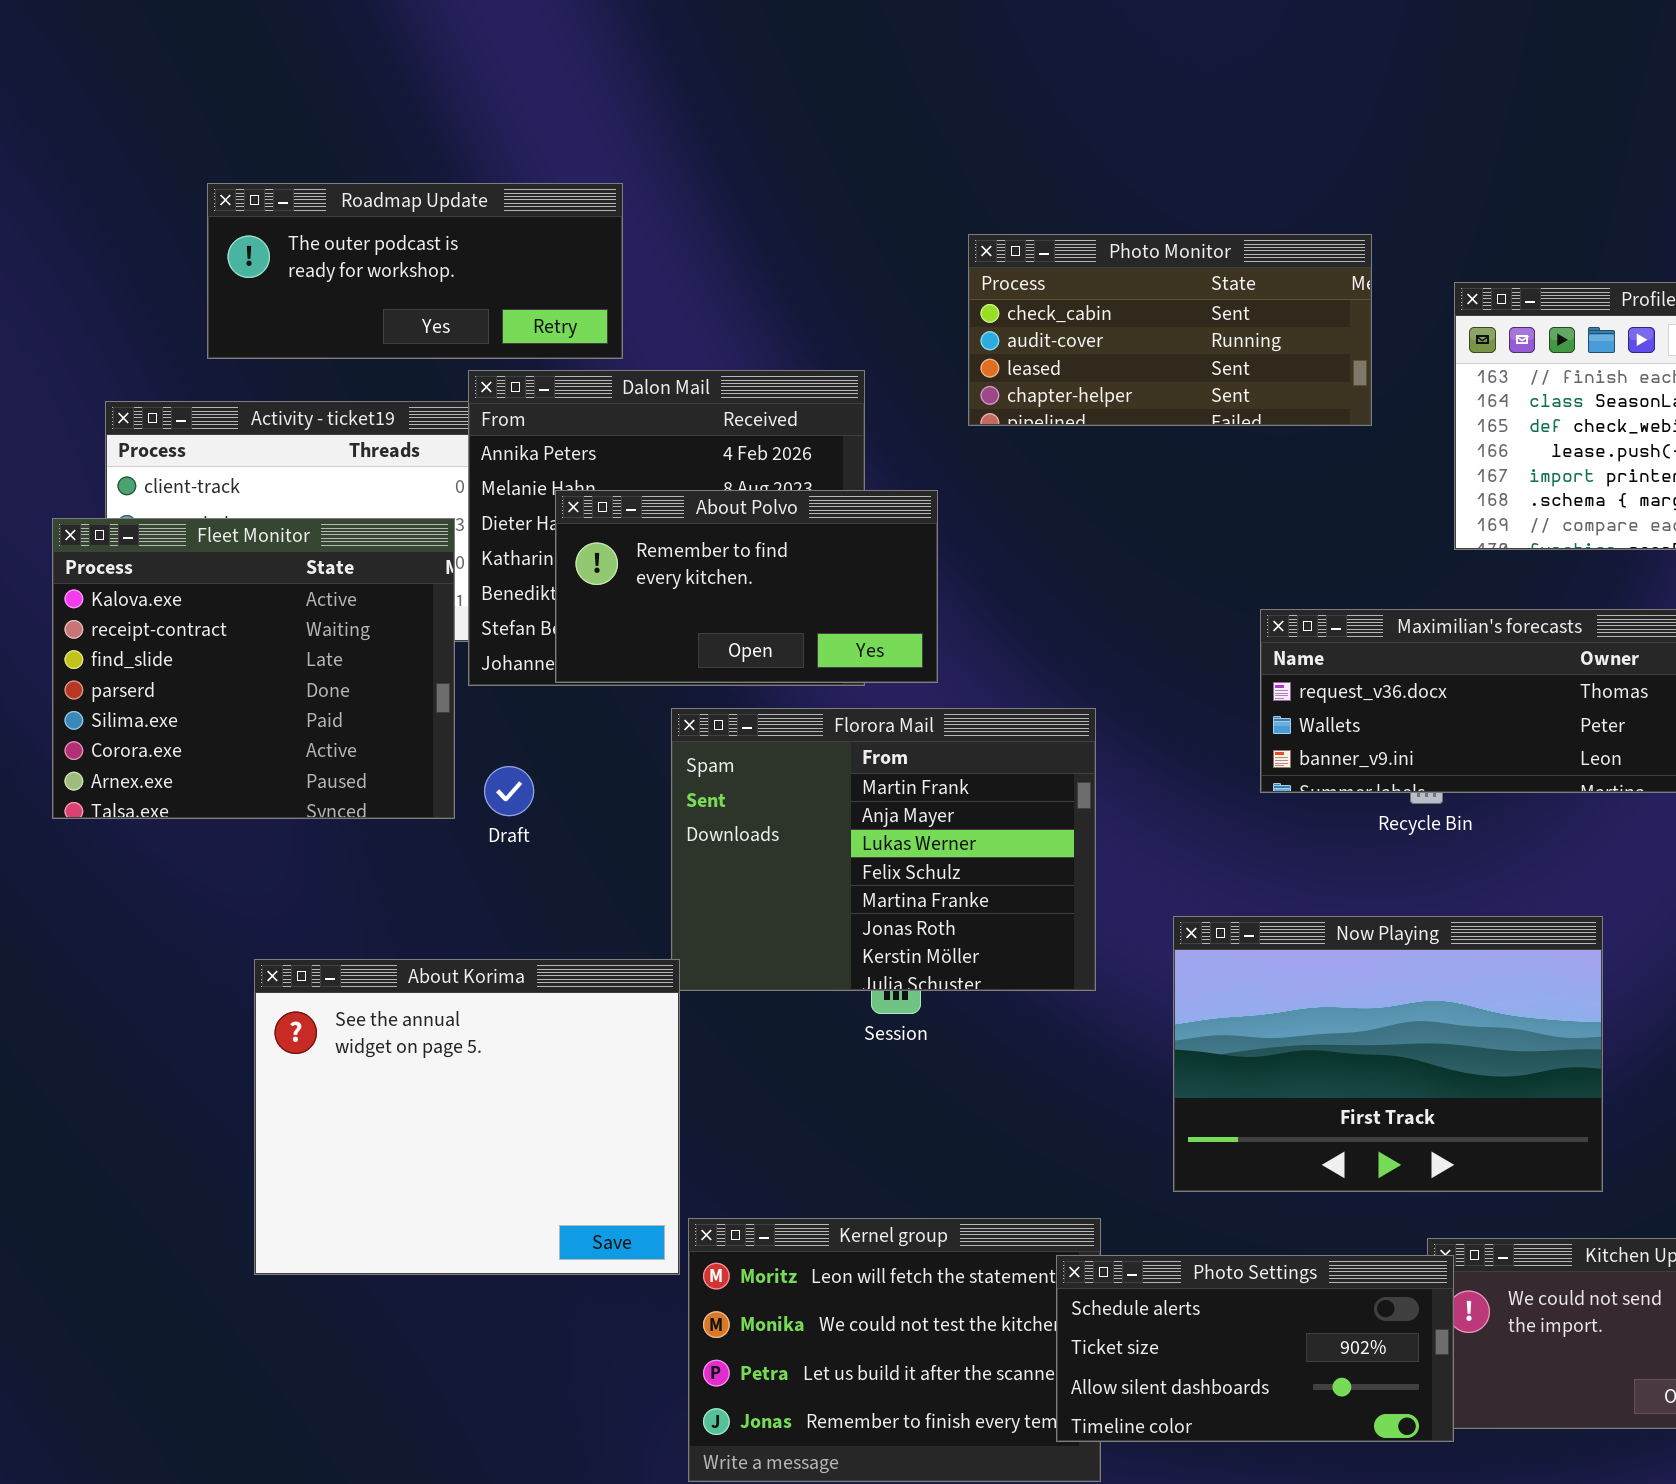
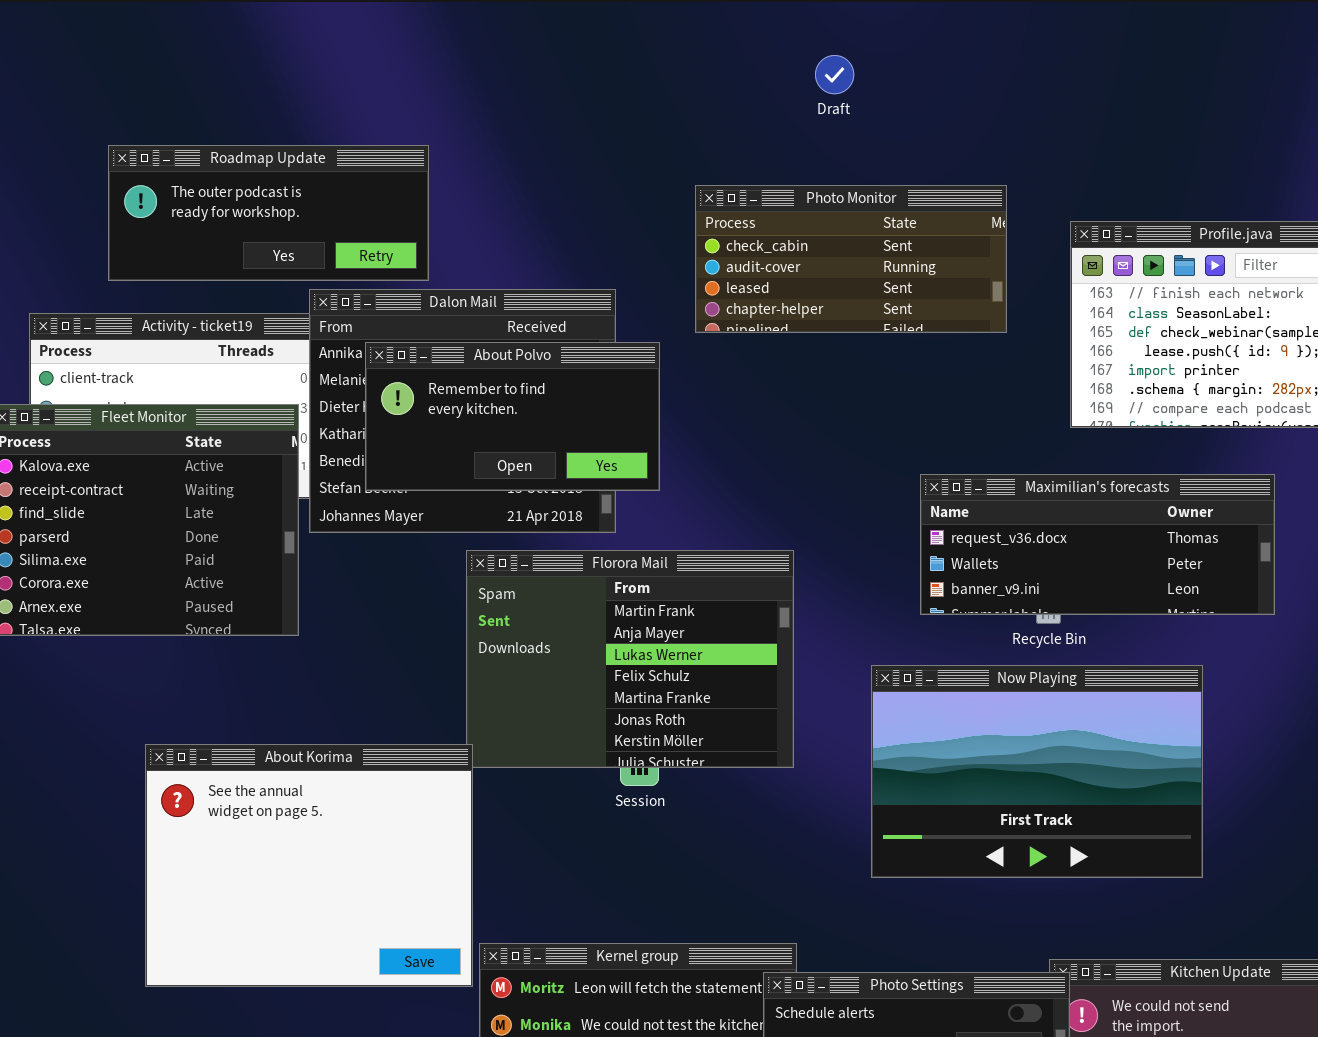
About Polvo: [555,490,938,683] -> [365,342,660,491], moved
Draft: [484,766,534,816] -> [815,55,854,94], moved
Now Playing: [1173,916,1603,1192] -> [871,665,1203,878], moved

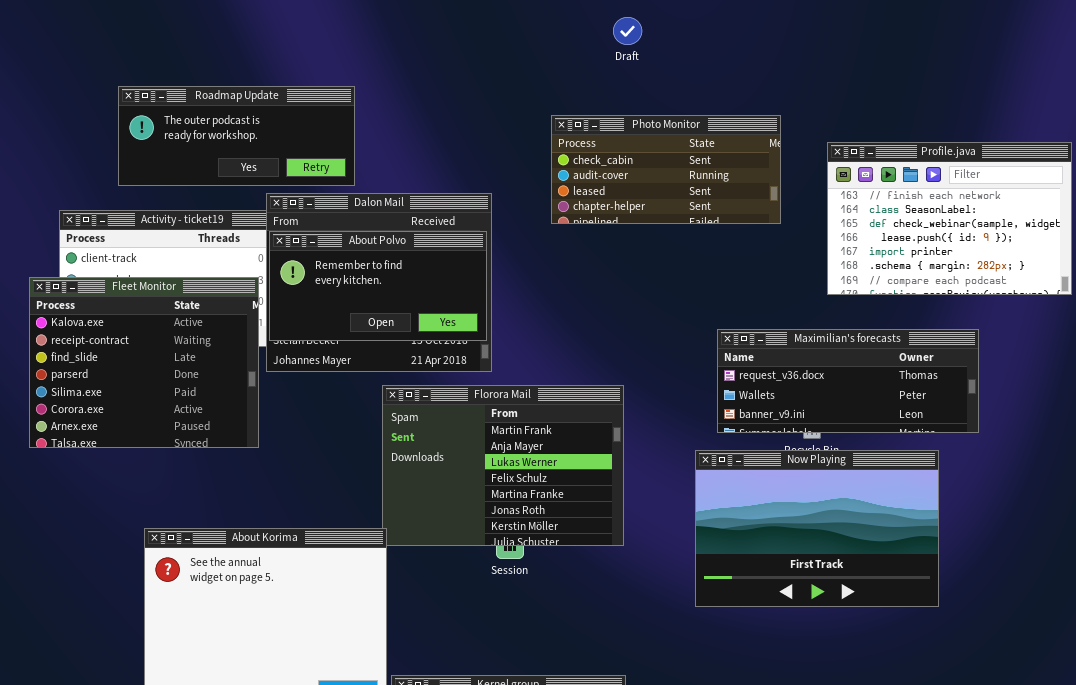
Draft: [815,55,854,94] -> [613,17,642,45], moved
About Polvo: [365,342,660,491] -> [269,231,487,341], moved
Now Playing: [871,665,1203,878] -> [695,450,939,607], moved

